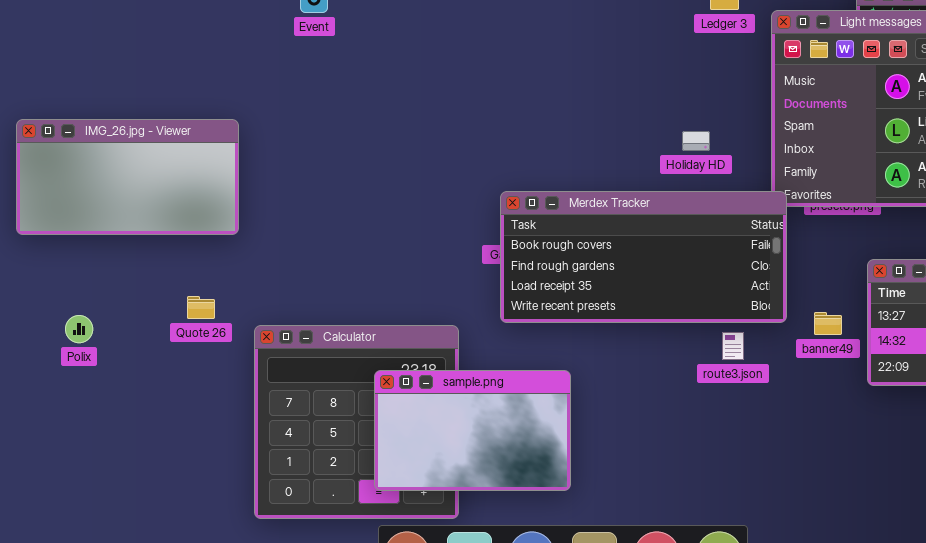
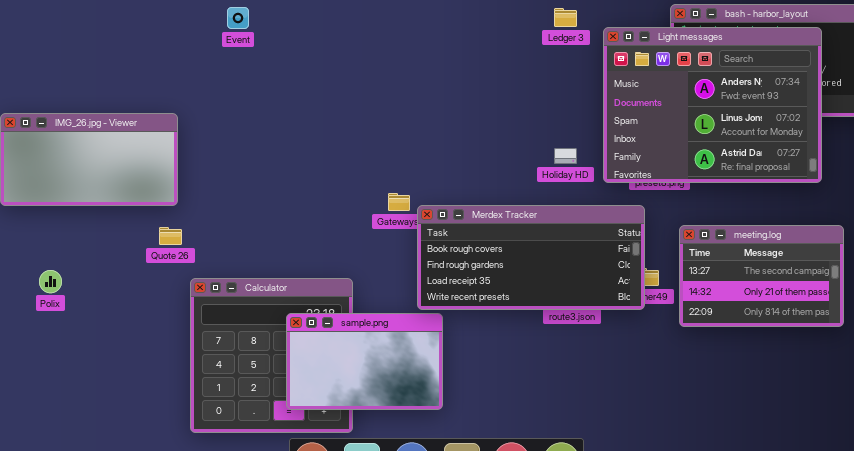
Holiday HD: [682,131,710,151] -> [554,148,577,164], moved
Merdex Tracker: [500,191,787,323] -> [417,205,645,310], moved
Quote 26: [187,296,215,319] -> [159,227,182,245], moved

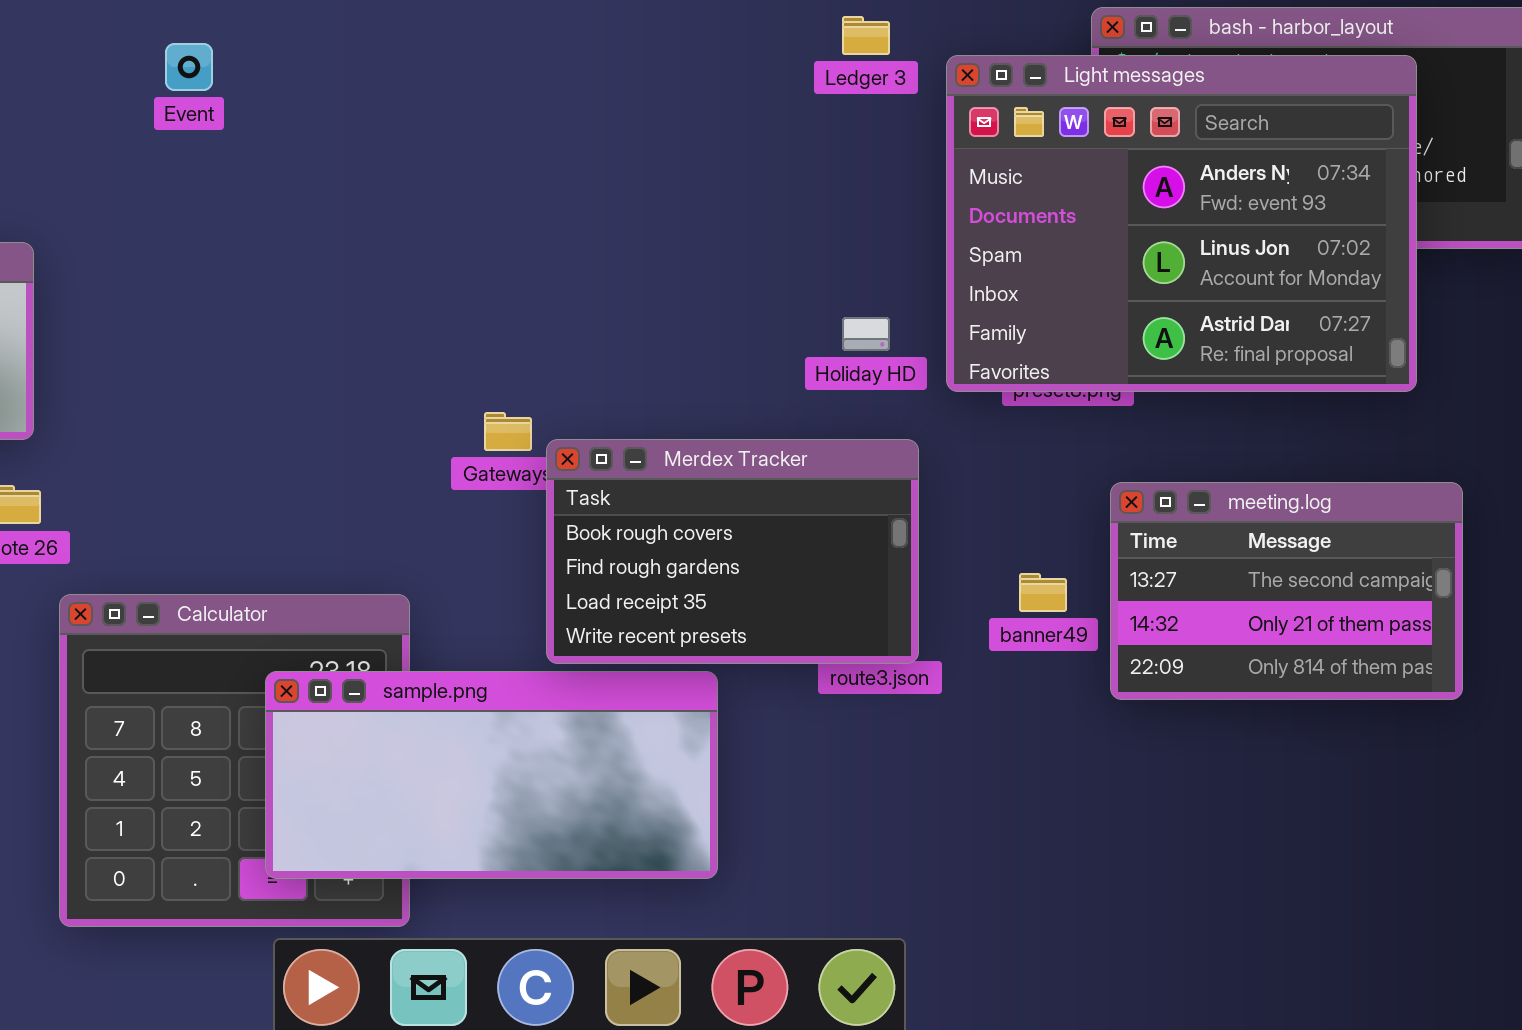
Event: [227,7,249,29] -> [165,43,213,91], moved
Merdex Tracker: [417,205,645,310] -> [546,439,919,664], resized
sample.png: [286,313,443,410] -> [265,671,718,879], resized

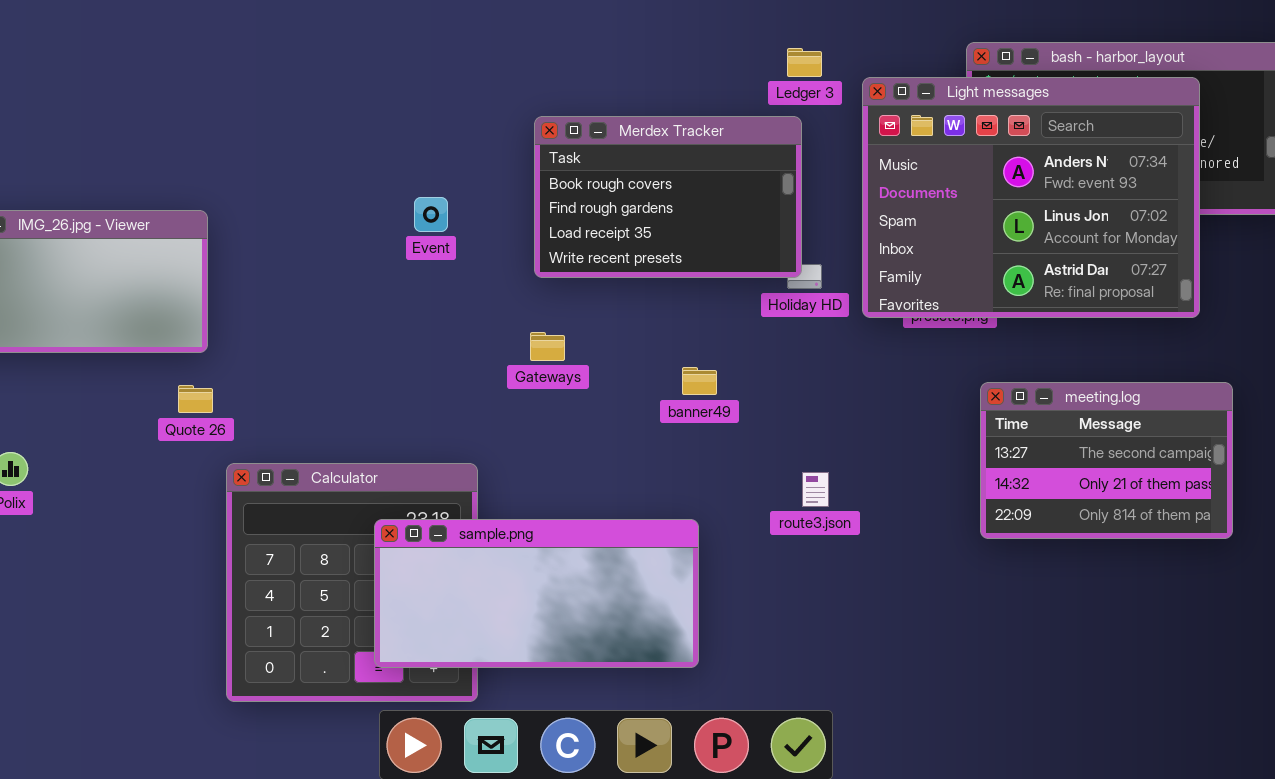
Event: [165,43,213,91] -> [414,197,448,232], moved
Merdex Tracker: [546,439,919,664] -> [534,116,802,278], moved
banner49: [1019,573,1067,612] -> [682,367,717,395], moved

